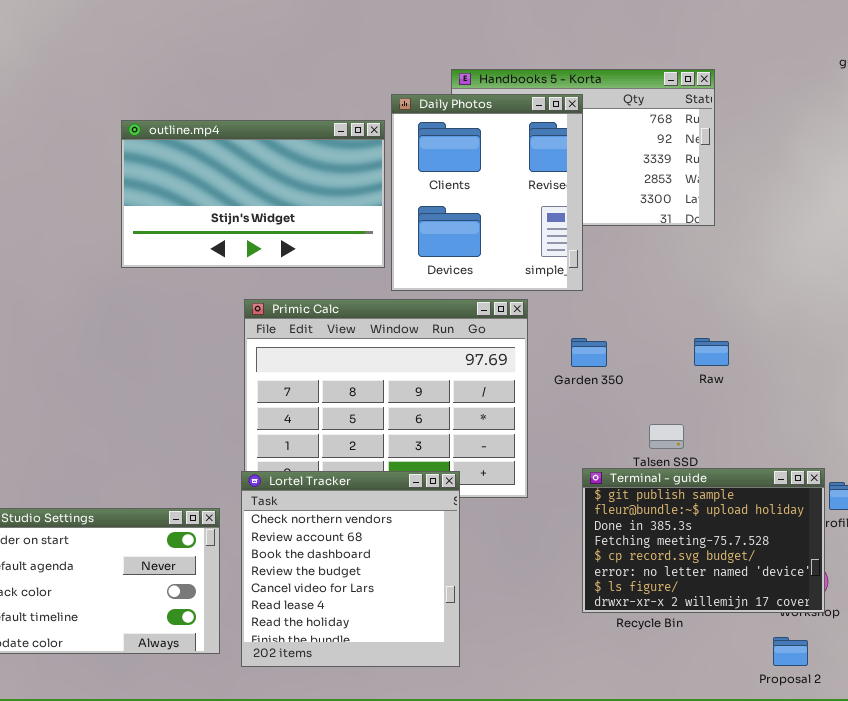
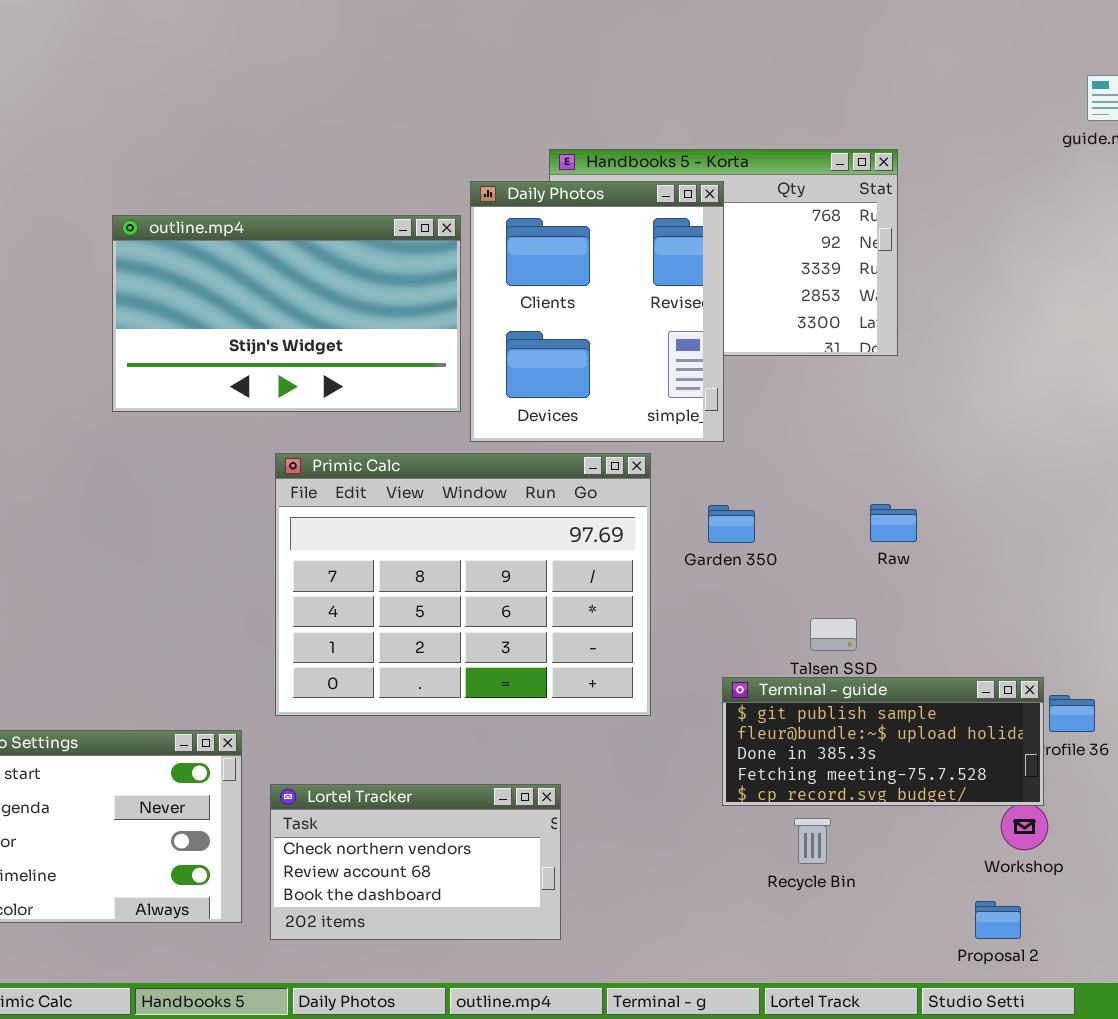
Terminal - guide: [582,468,825,613] -> [722,677,1044,806], resized
Lortel Tracker: [241,471,460,667] -> [270,784,561,940], resized

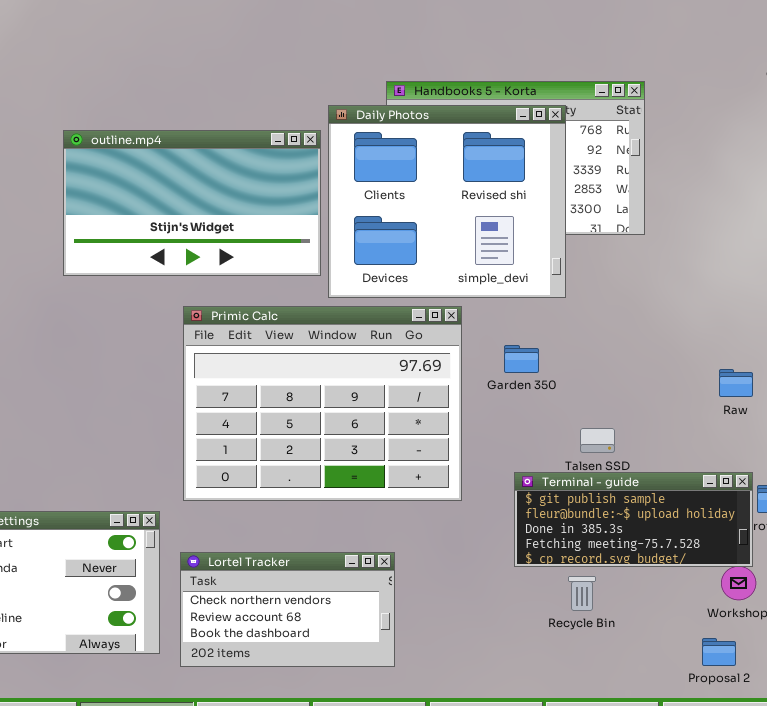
Daily Photos: [470,181,724,442] -> [328,105,566,298], resized
Raw: [870,504,917,542] -> [719,369,753,397], moved

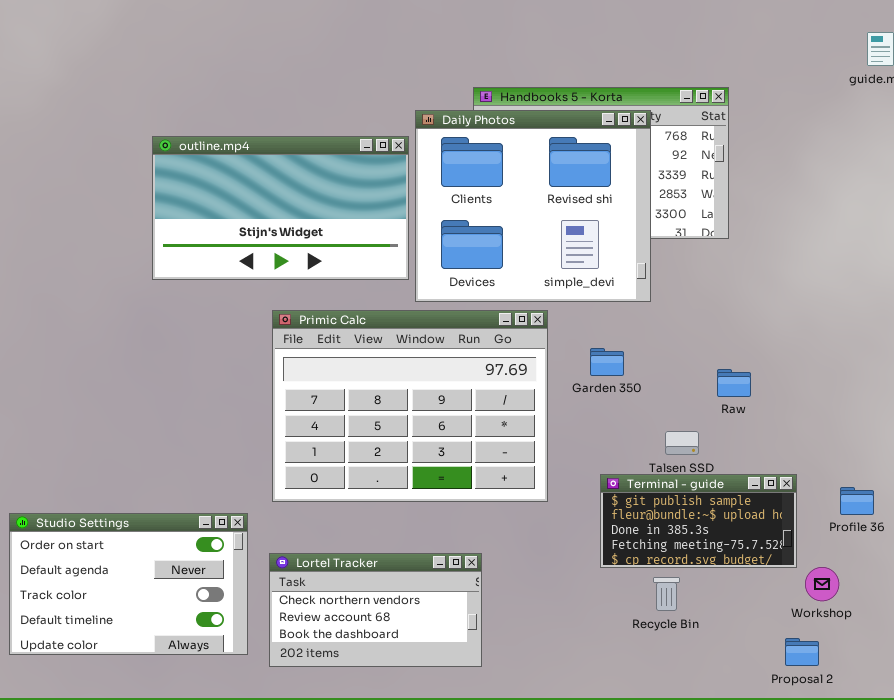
Raw: [719,369,753,397] -> [717,369,751,397], moved
Terminal - guide: [514,472,753,567] -> [600,474,797,568], resized

